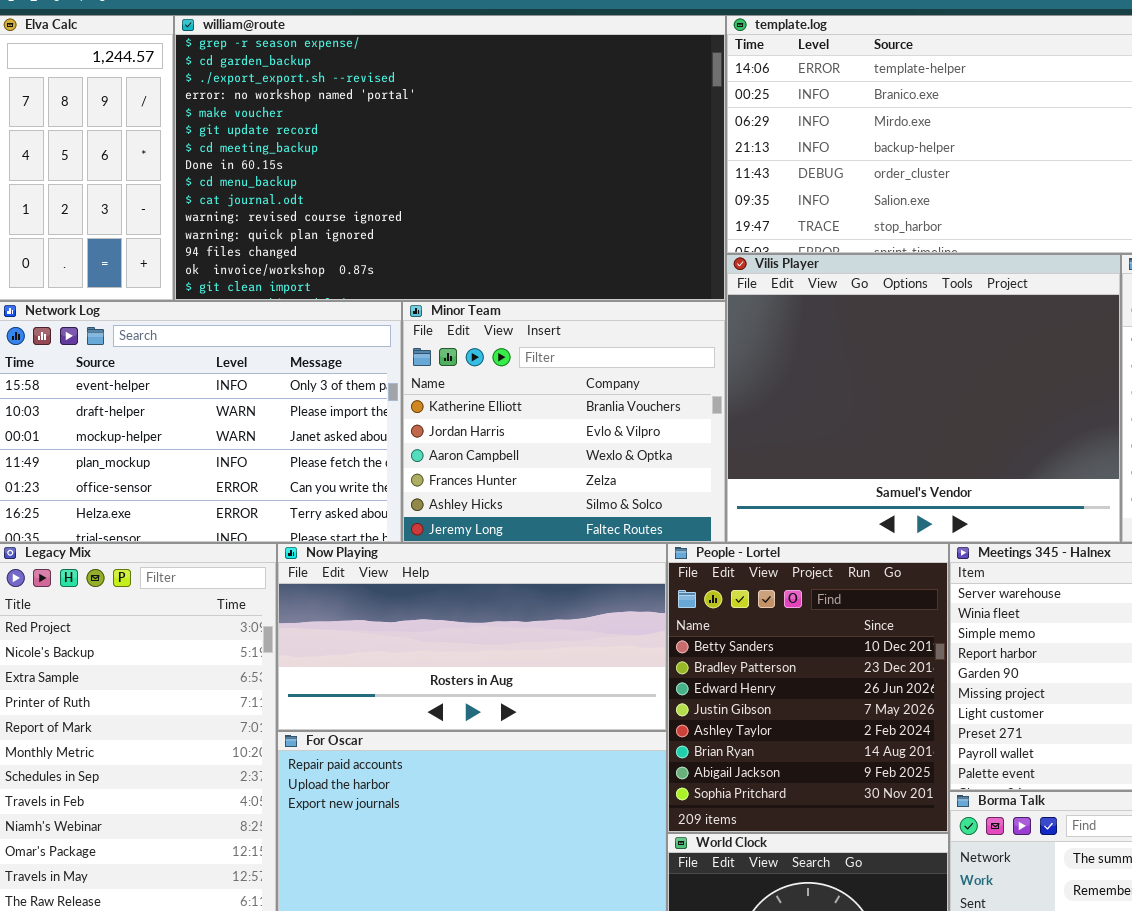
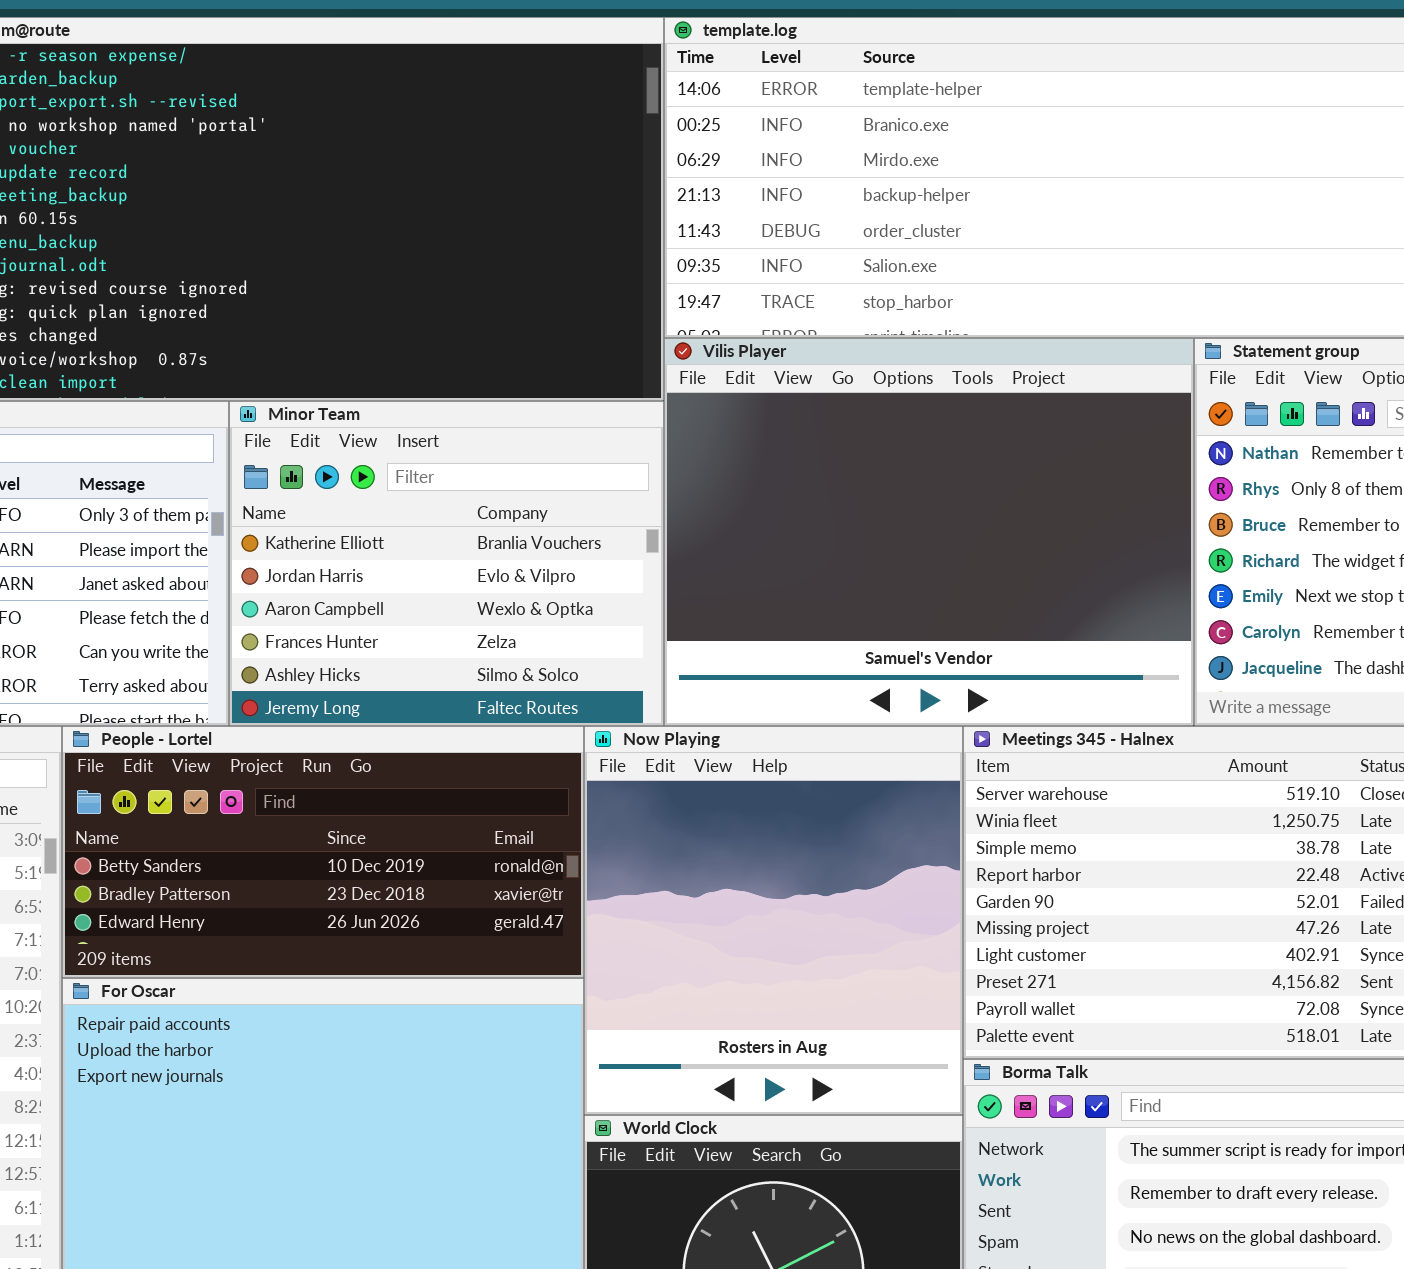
Now Playing: [277,543,667,731] -> [584,726,963,1115], moved, resized
People - Lortel: [667,543,949,833] -> [62,726,584,978], moved, resized

